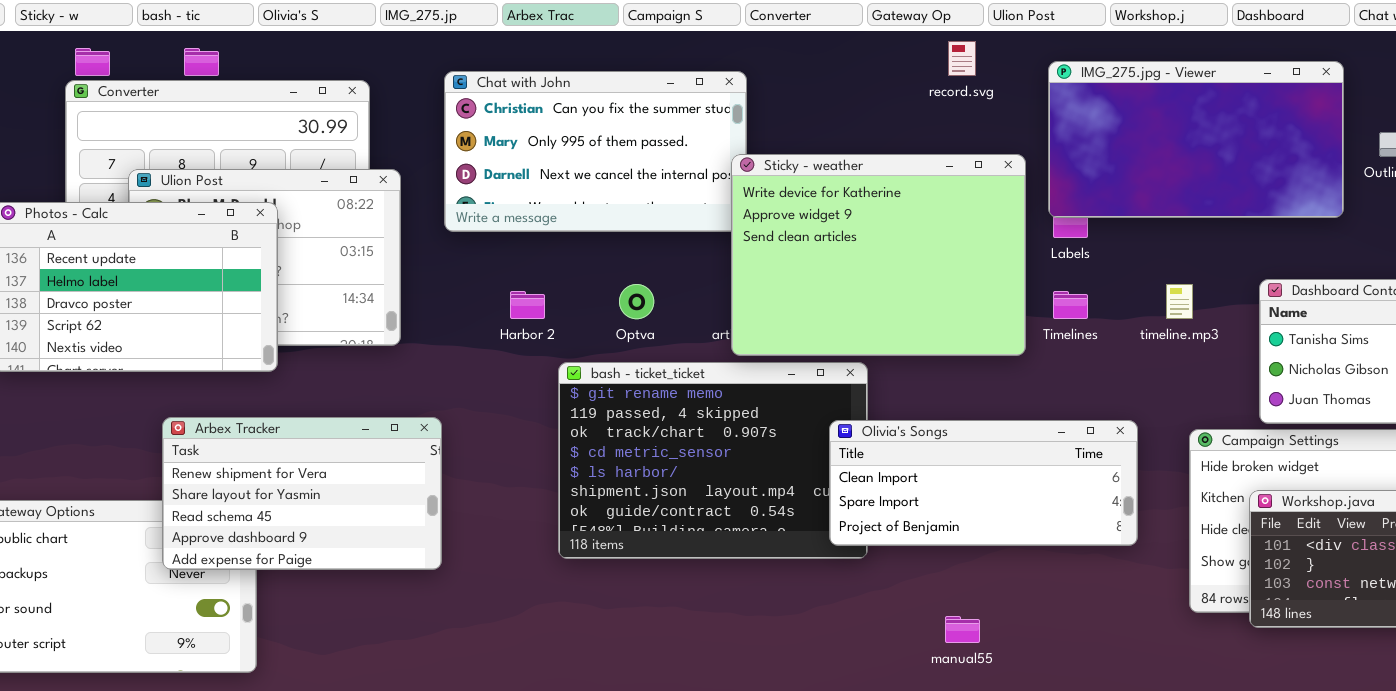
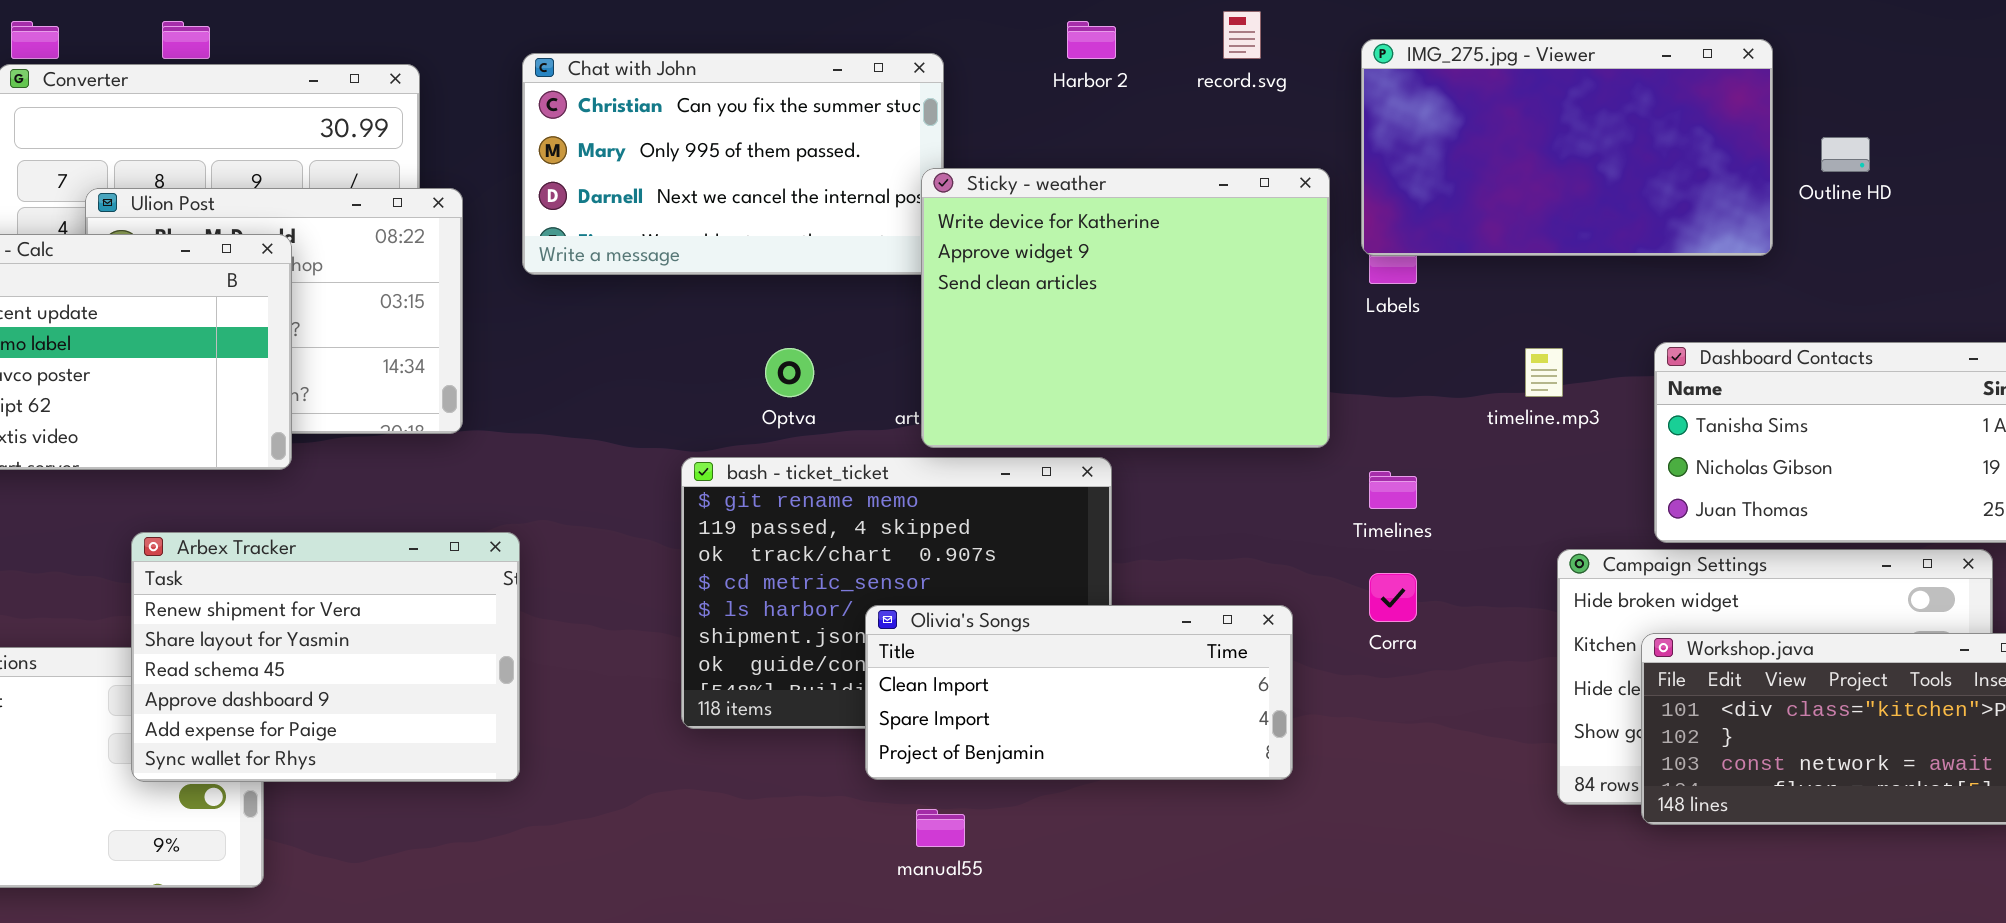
Harbor 2: [510,291,545,319] -> [1067,21,1116,59], moved
Timelines: [1053,291,1088,319] -> [1369,471,1417,509], moved
Arbex Tracker: [162,417,442,570] -> [131,532,520,782], resized
Olivia's Songs: [829,420,1138,546] -> [865,605,1293,780], moved
manual55: [945,616,980,643] -> [916,809,965,847], moved

